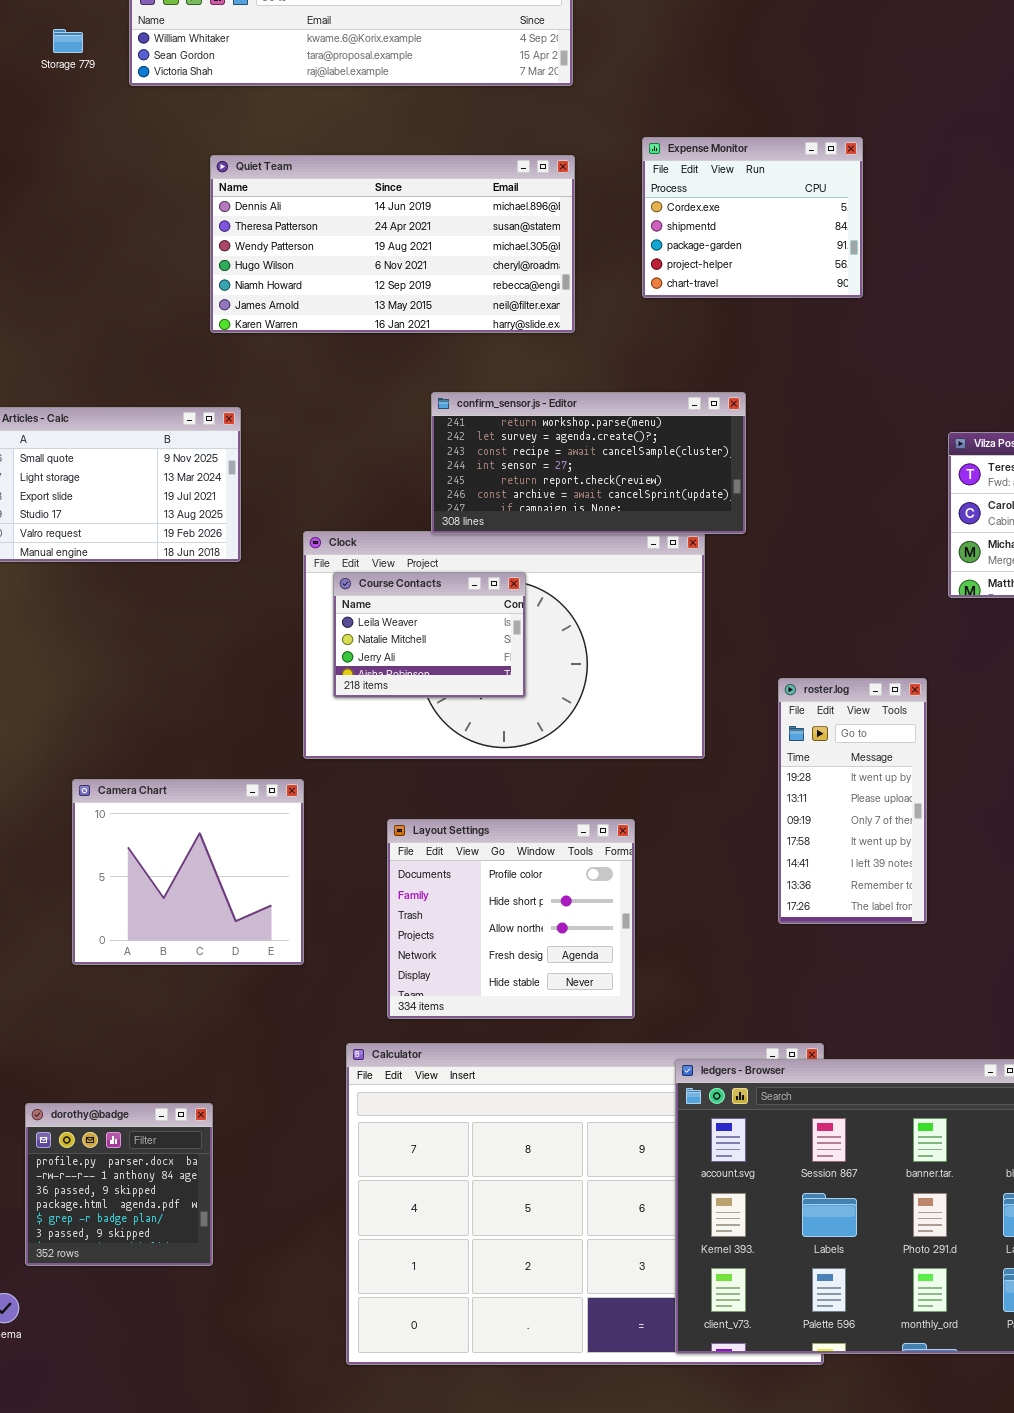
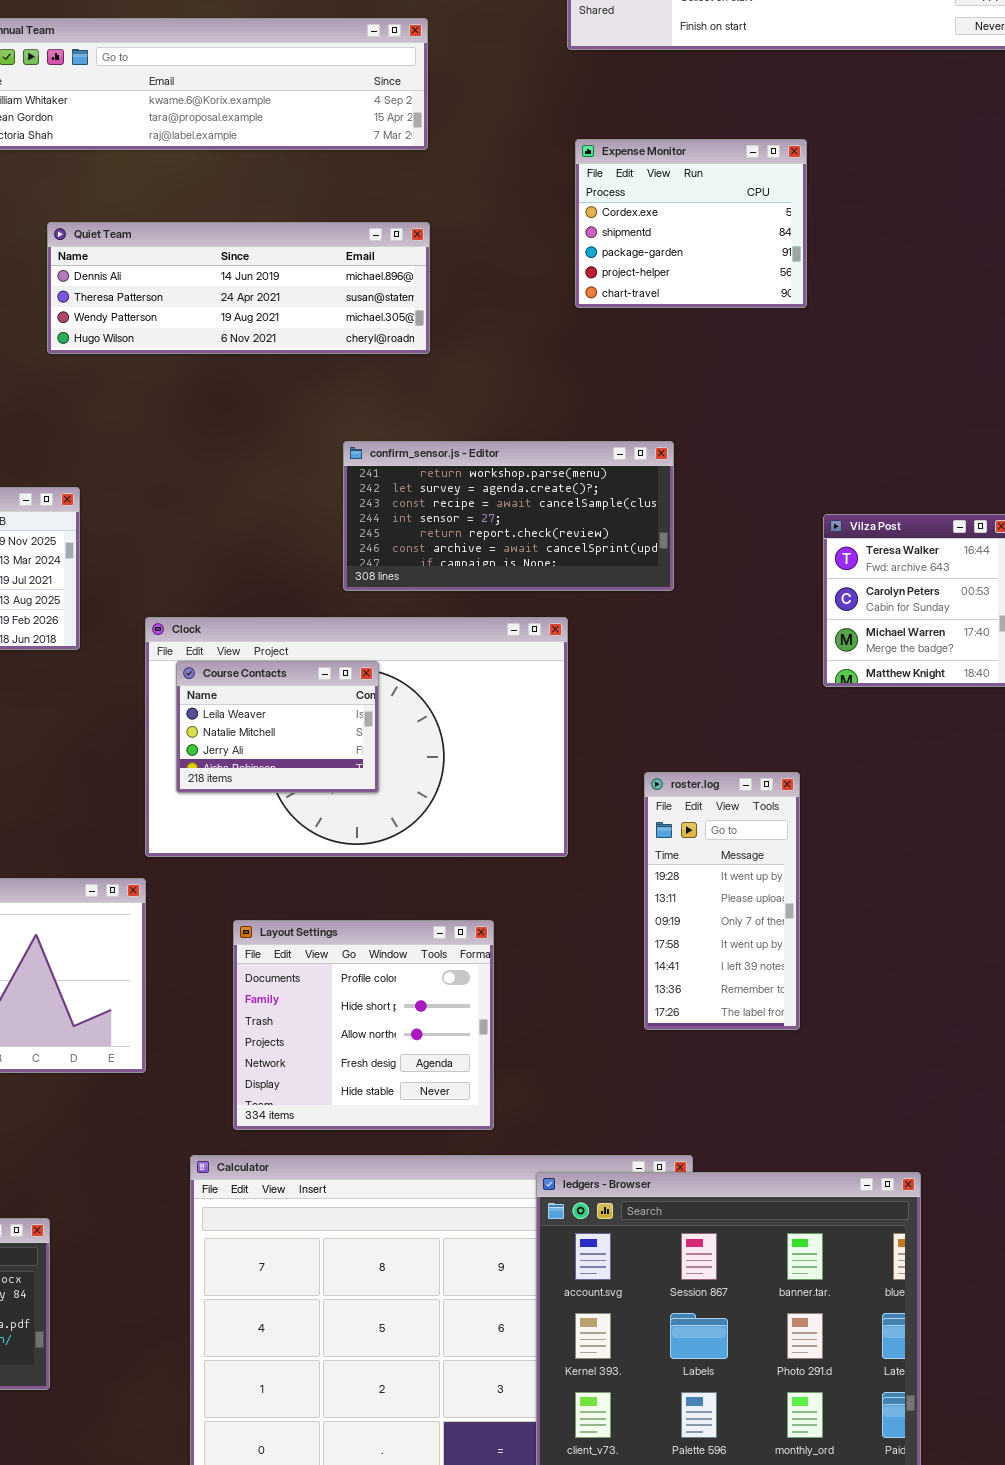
Expense Monitor: [642,137,863,298] -> [575,139,807,308], moved
Quiet Team: [210,155,575,333] -> [47,222,430,354], resized
confirm_sensor.js - Editor: [431,392,746,534] -> [343,441,674,591], moved

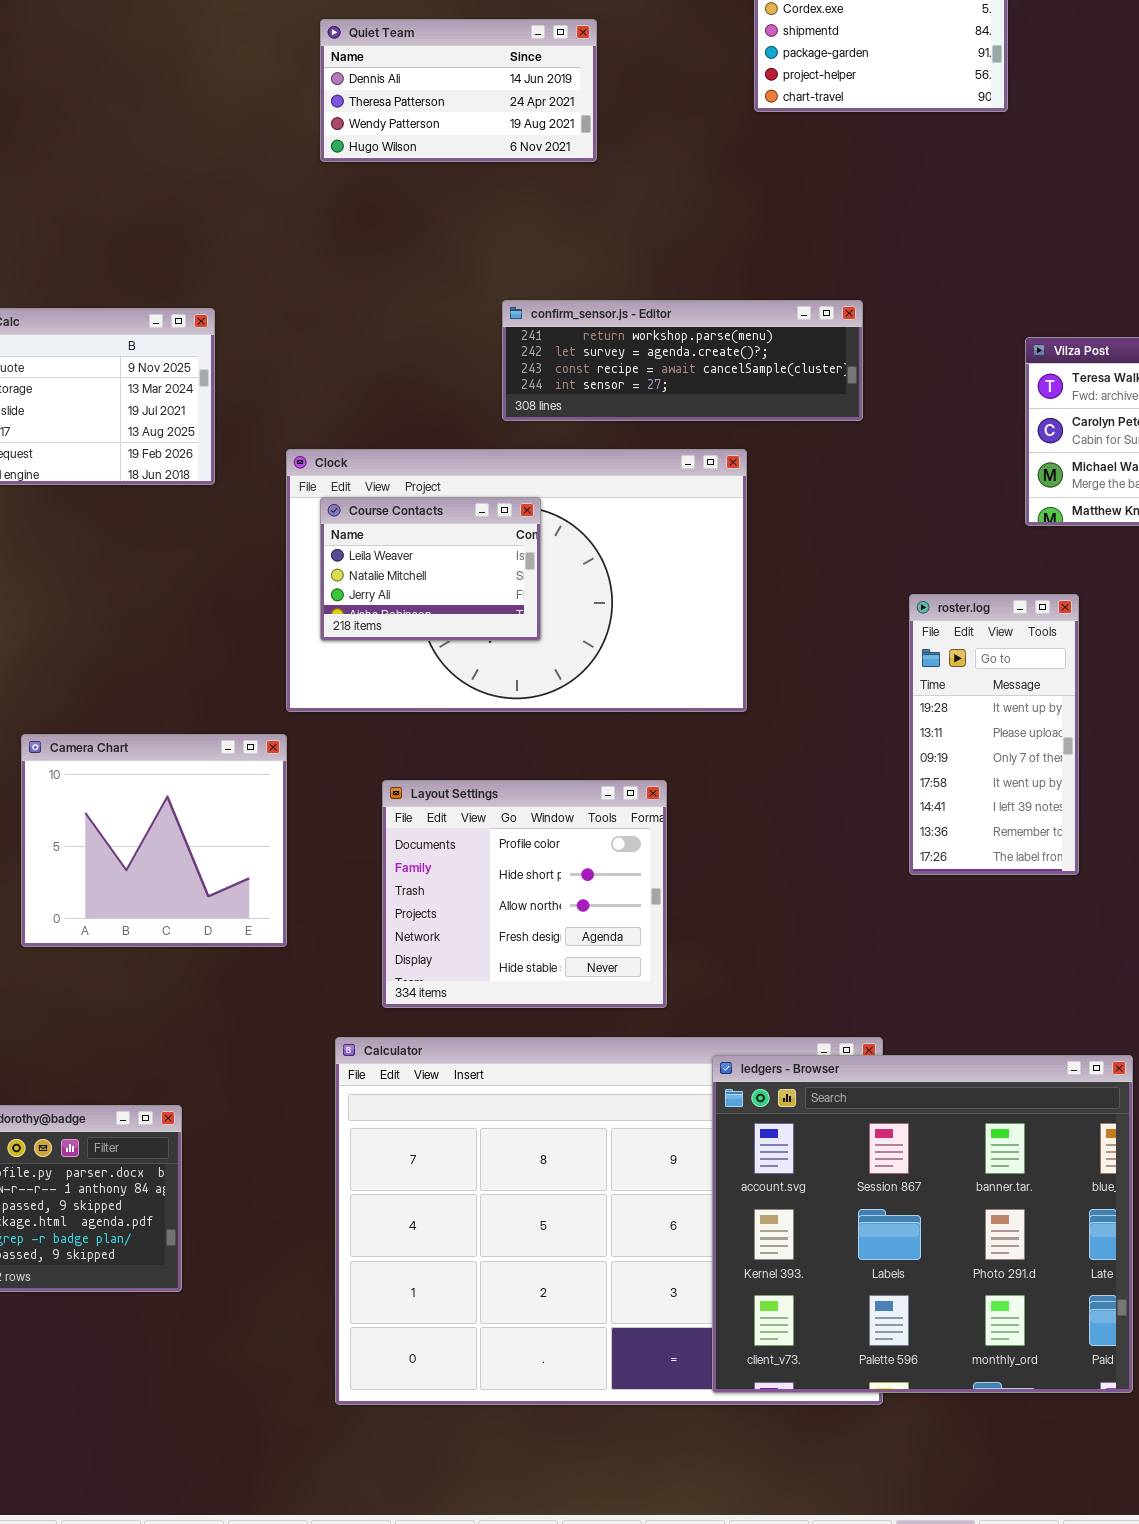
Quiet Team: [47,222,430,354] -> [320,19,597,162], resized
confirm_sensor.js - Editor: [343,441,674,591] -> [502,300,863,421], resized
roster.log: [644,772,800,1030] -> [909,594,1079,875], moved

